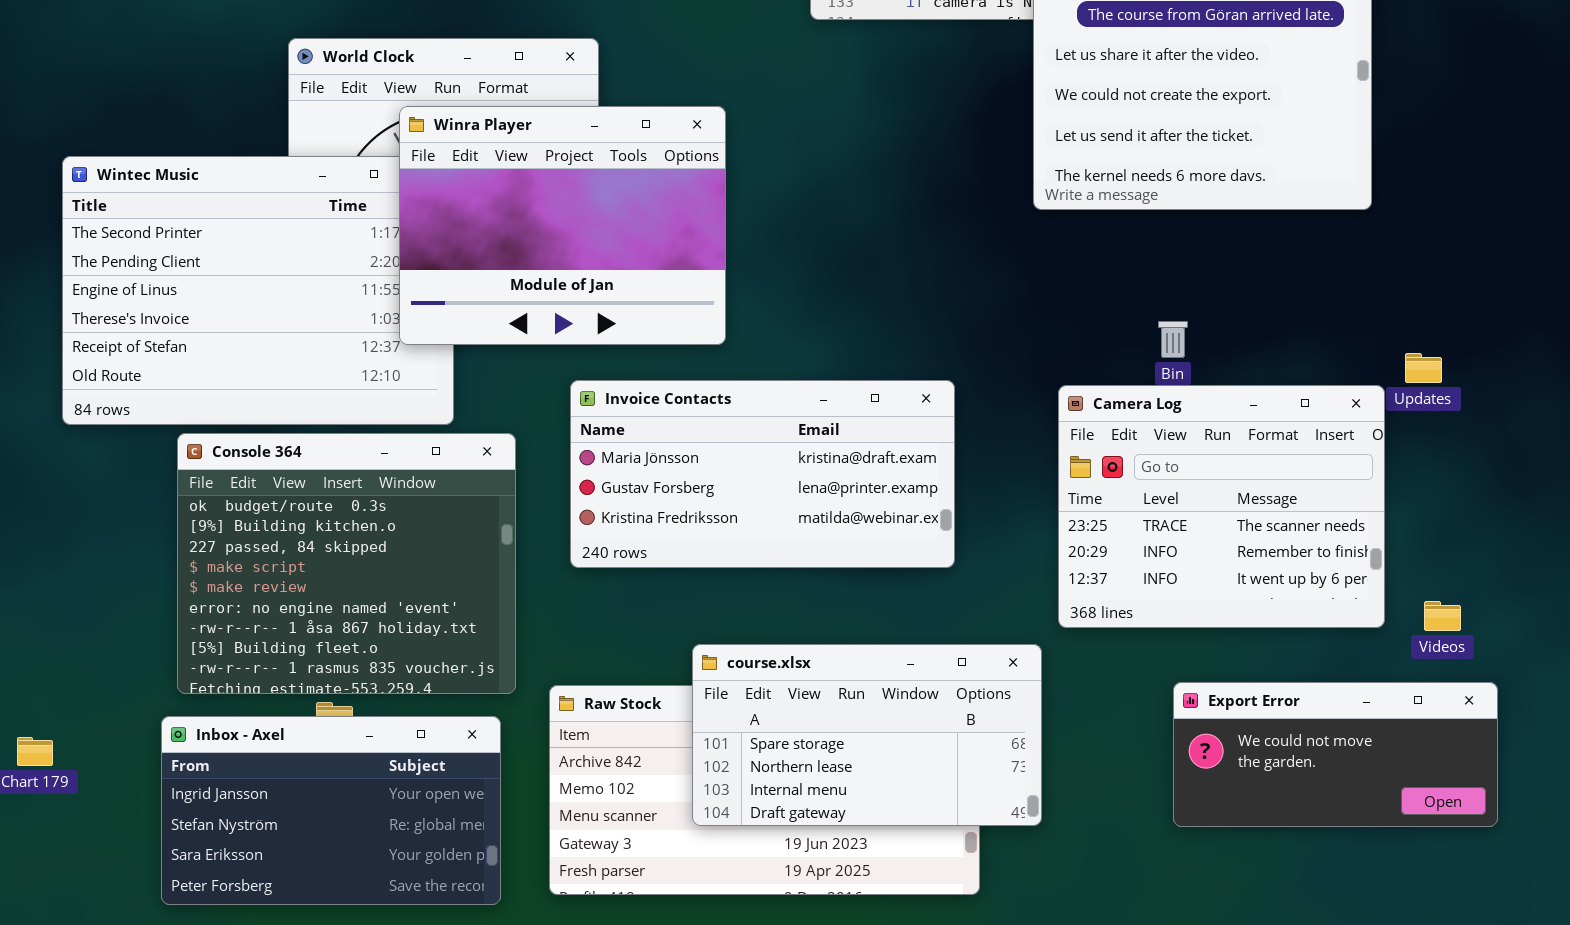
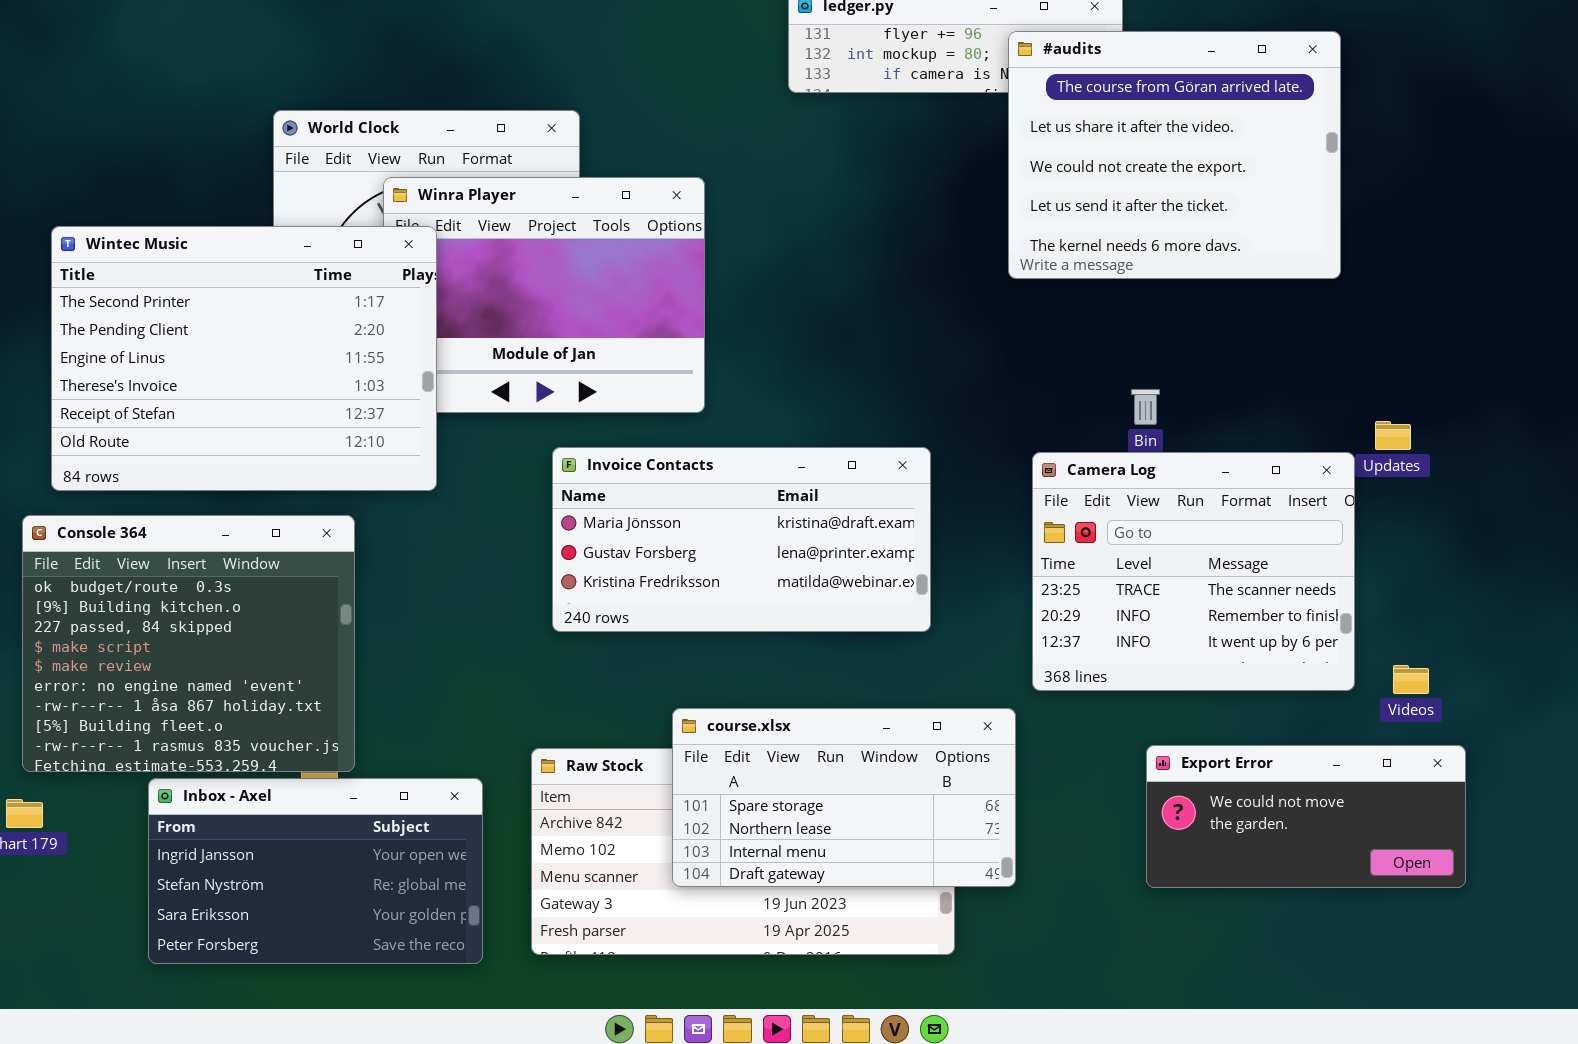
Wintec Music: [62,156,454,425] -> [51,226,437,491], raised
Console 364: [177,433,516,694] -> [22,515,355,772], moved

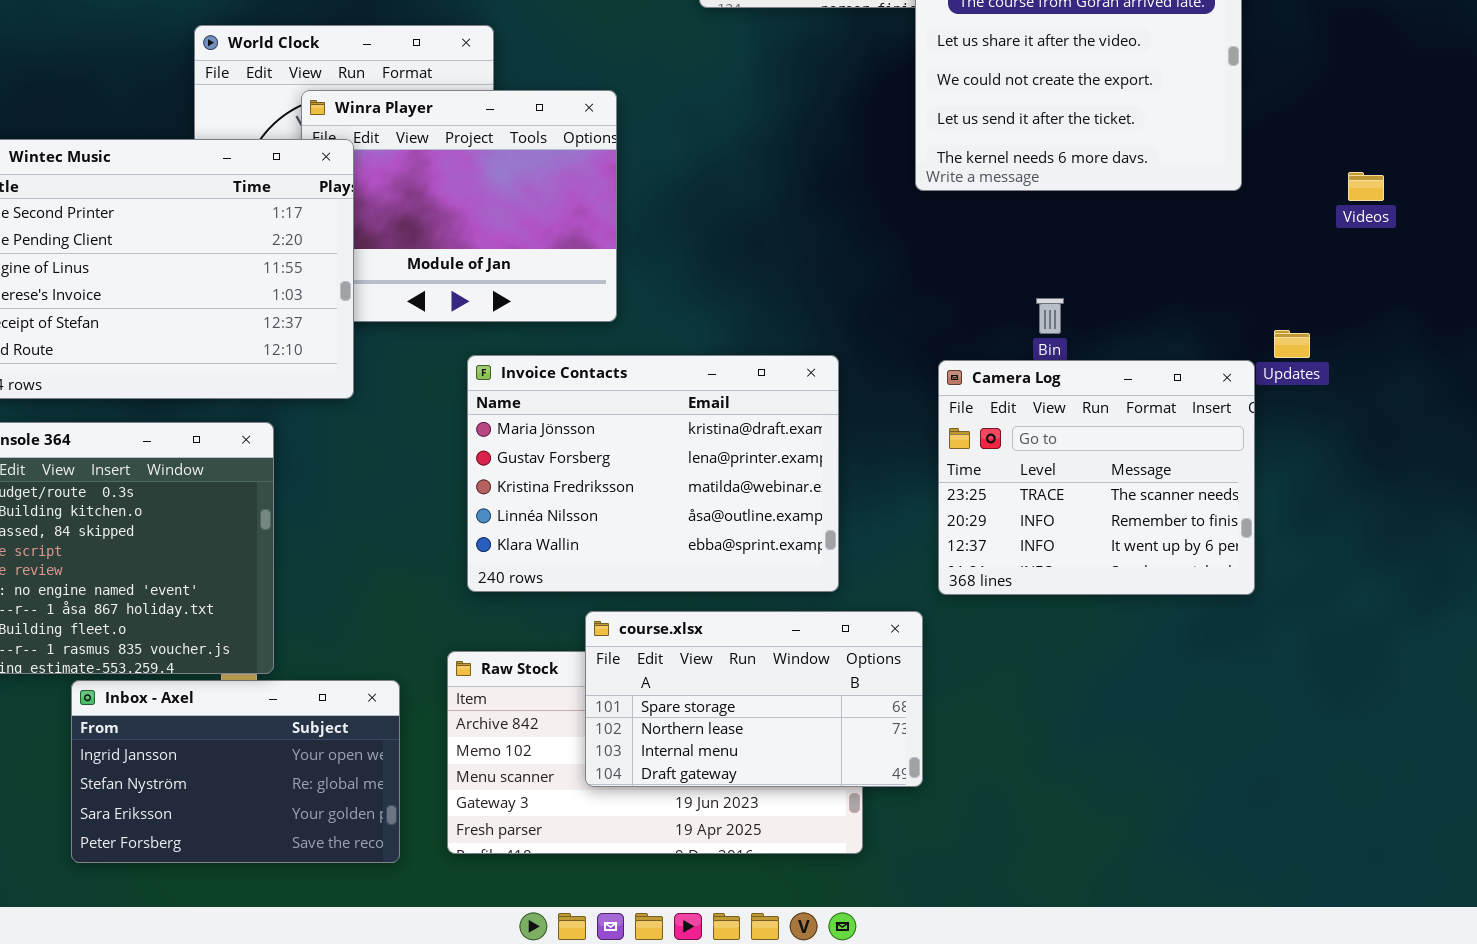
Invoice Contacts: [552,447,931,632] -> [467,355,839,592], resized
Videos: [1393,665,1429,694] -> [1348,172,1384,201], moved
Export Error: [1146,745,1466,888] -> none, closed

